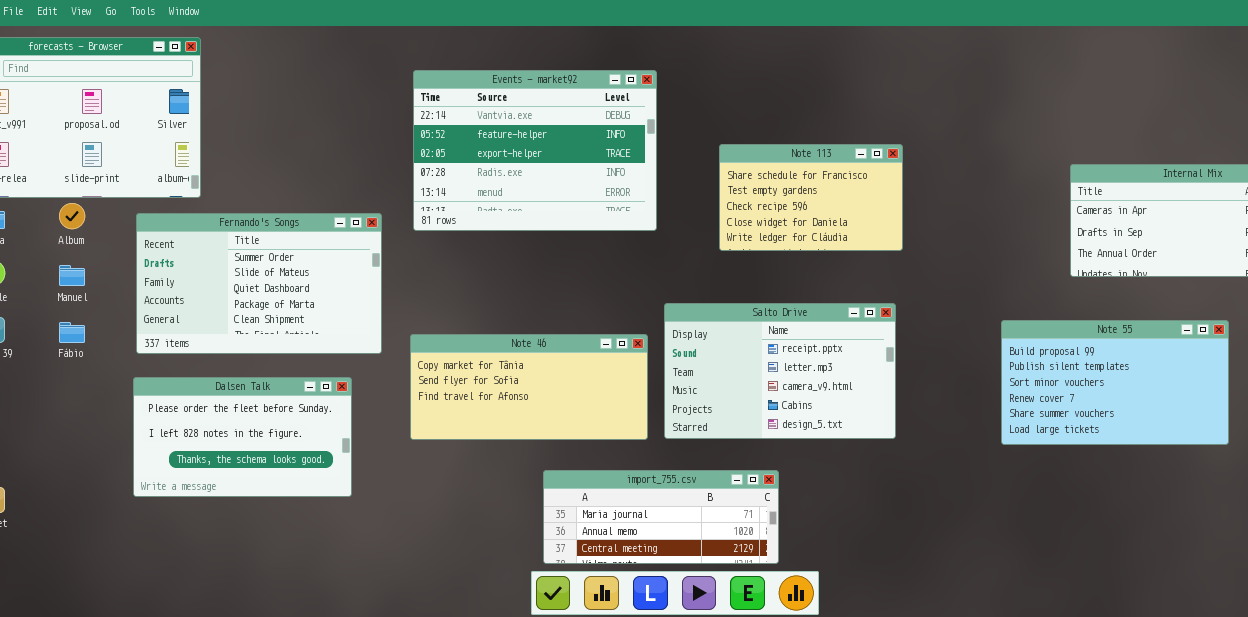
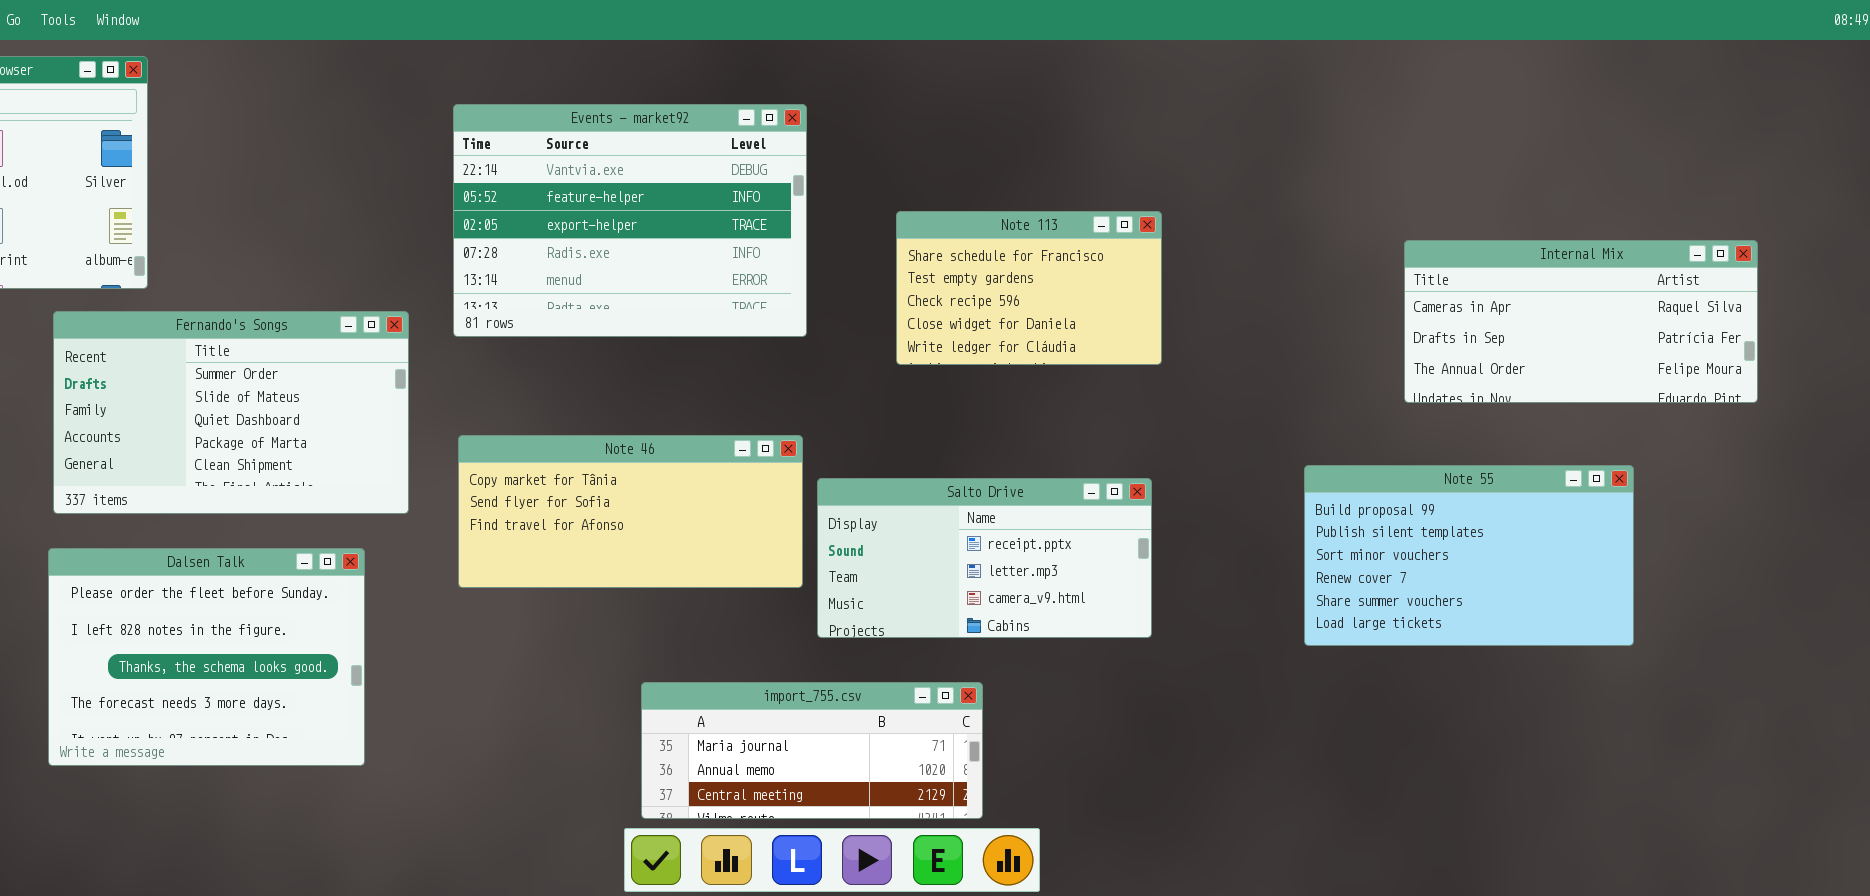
Salto Drive: [664,303,896,439] -> [817,478,1152,638], resized
Note 46: [410,334,648,440] -> [458,435,803,588], moved
Dalsen Talk: [133,377,352,497] -> [48,548,365,766], resized

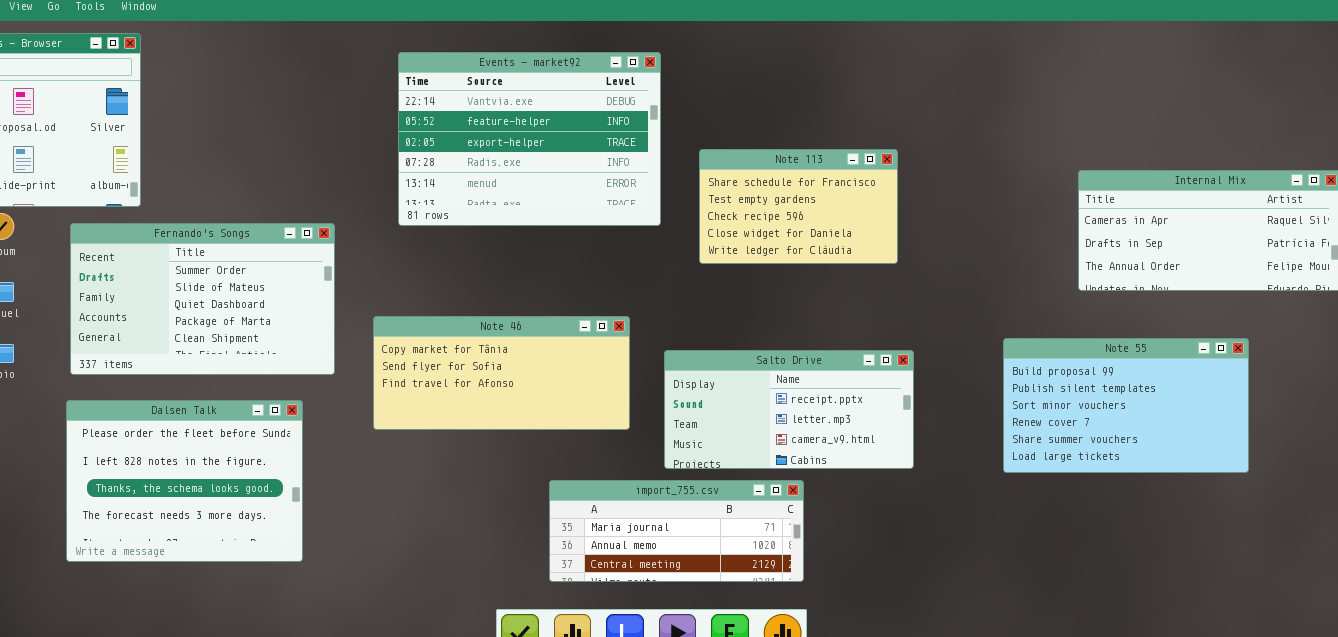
Events - market92: [453,104,807,337] -> [398,52,661,226], moved
Salto Drive: [817,478,1152,638] -> [664,350,914,469], moved
import_755.csv: [641,682,983,819] -> [549,480,804,582], moved

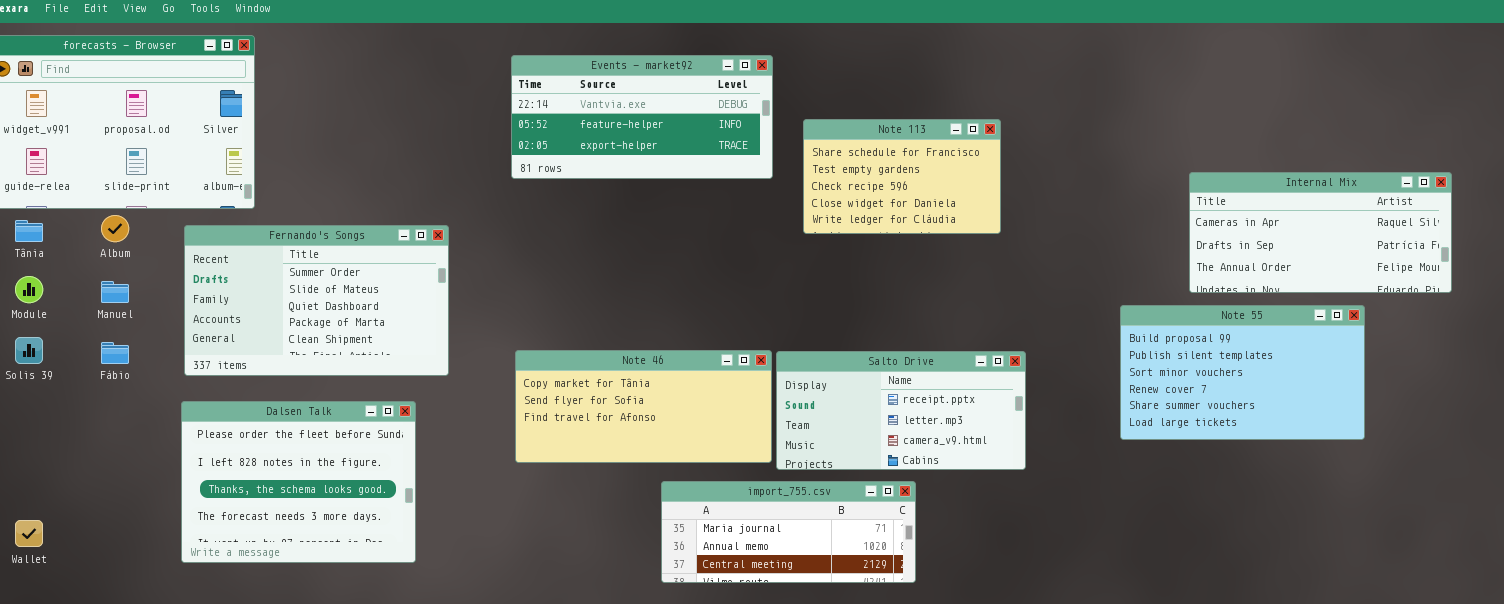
Events - market92: [398,52,661,226] -> [511,55,773,179], resized
Note 113: [699,149,898,264] -> [803,119,1001,234], moved
Note 46: [373,316,630,430] -> [515,350,772,463], moved
Note 55: [1003,338,1249,473] -> [1120,305,1365,440], moved

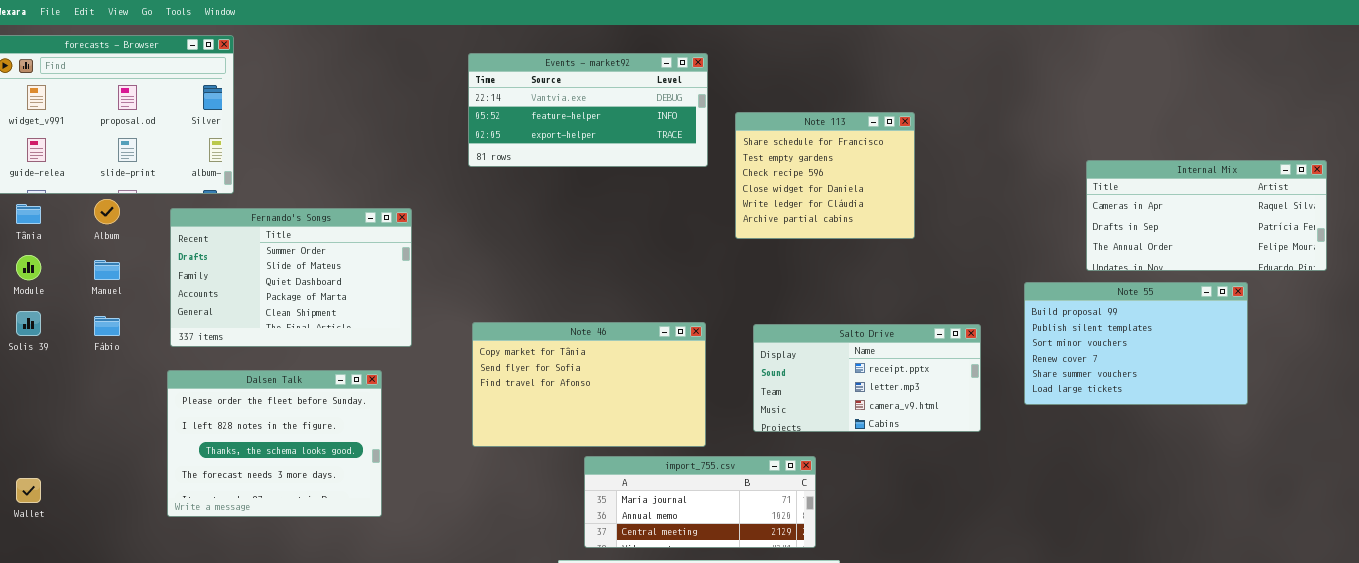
Note 113: [803,119,1001,234] -> [735,112,915,239], resized
Note 46: [515,350,772,463] -> [472,322,706,447], resized
Salto Drive: [776,351,1026,470] -> [753,324,981,432], moved
import_755.csv: [661,481,916,583] -> [584,456,816,548], moved

